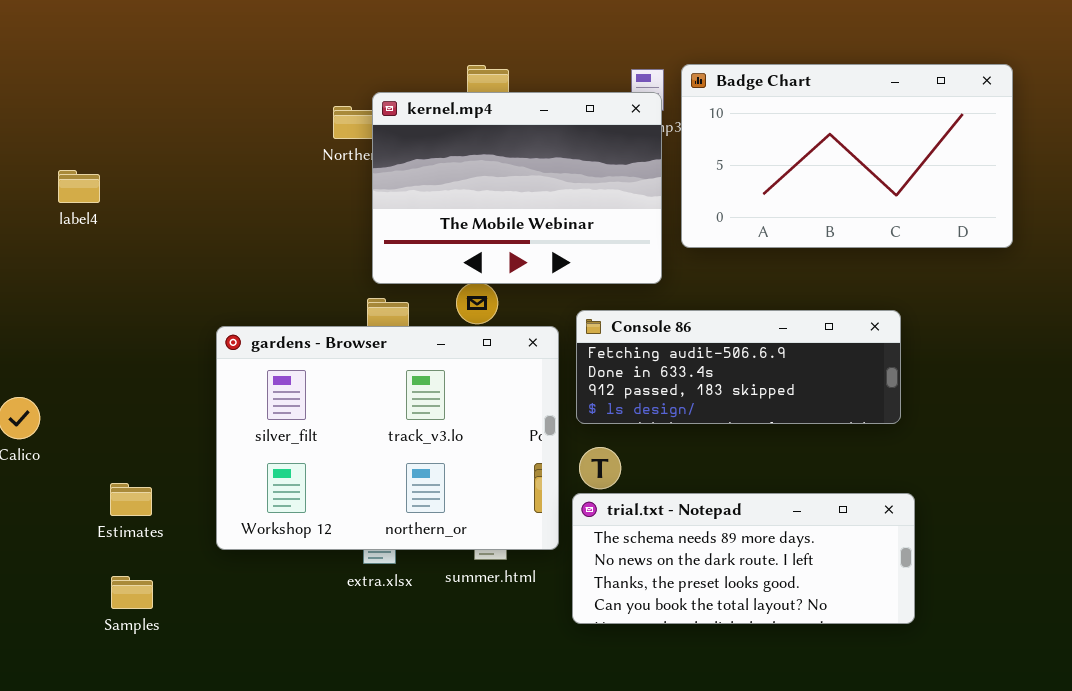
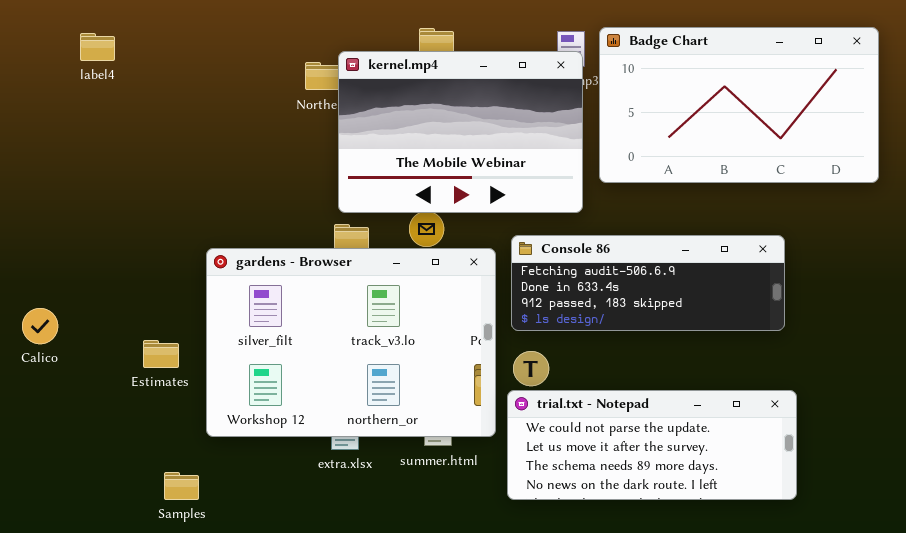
label4: [58,170,100,203] -> [80,33,115,61], moved
Estimates: [110,483,152,516] -> [143,340,179,368], moved
trial.txt - Notepad: [572,493,915,624] -> [507,390,797,500], scrolled up 2 rows
Samples: [111,576,153,609] -> [164,472,199,500], moved

